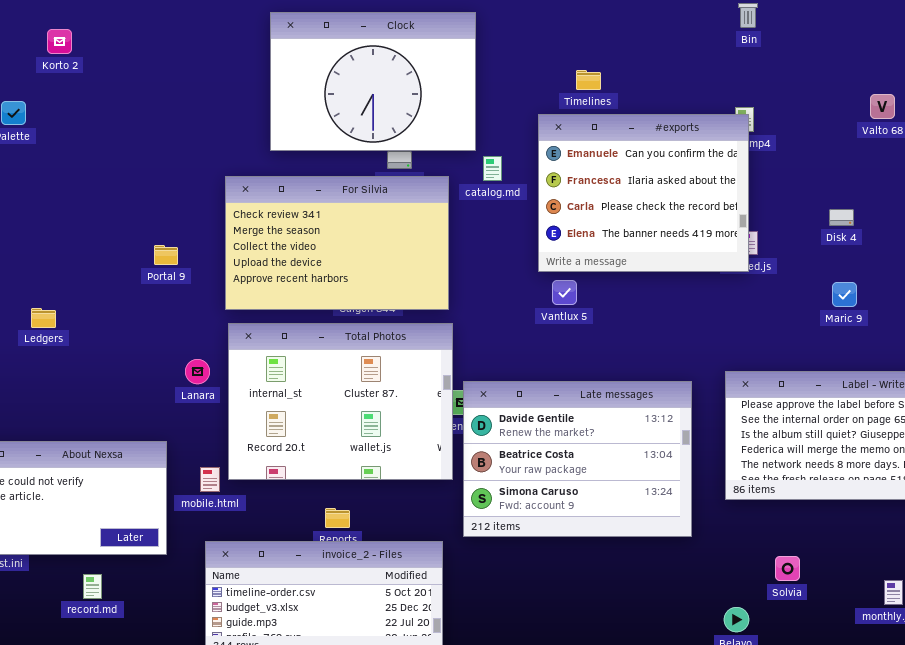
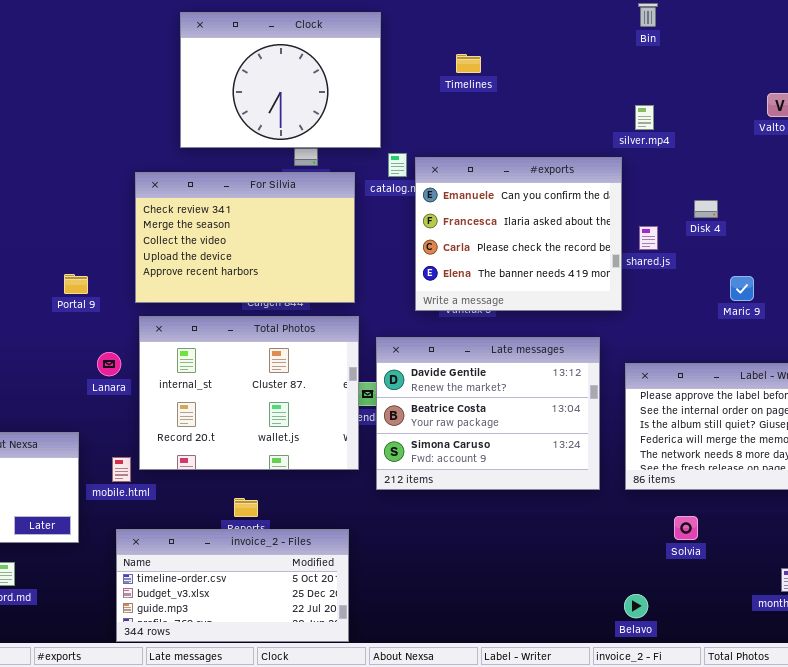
Timelines: [576,70,601,90] -> [456,54,481,73], moved
#exports: [538,114,749,272] -> [415,157,622,311], moved
Disk 4: [829,209,854,226] -> [694,200,718,218], moved
Portal 9: [154,245,178,265] -> [64,274,88,294], moved
Late messages: [463,381,692,537] -> [376,337,600,490], moved
Solvia: [775,556,800,581] -> [674,516,698,540], moved

